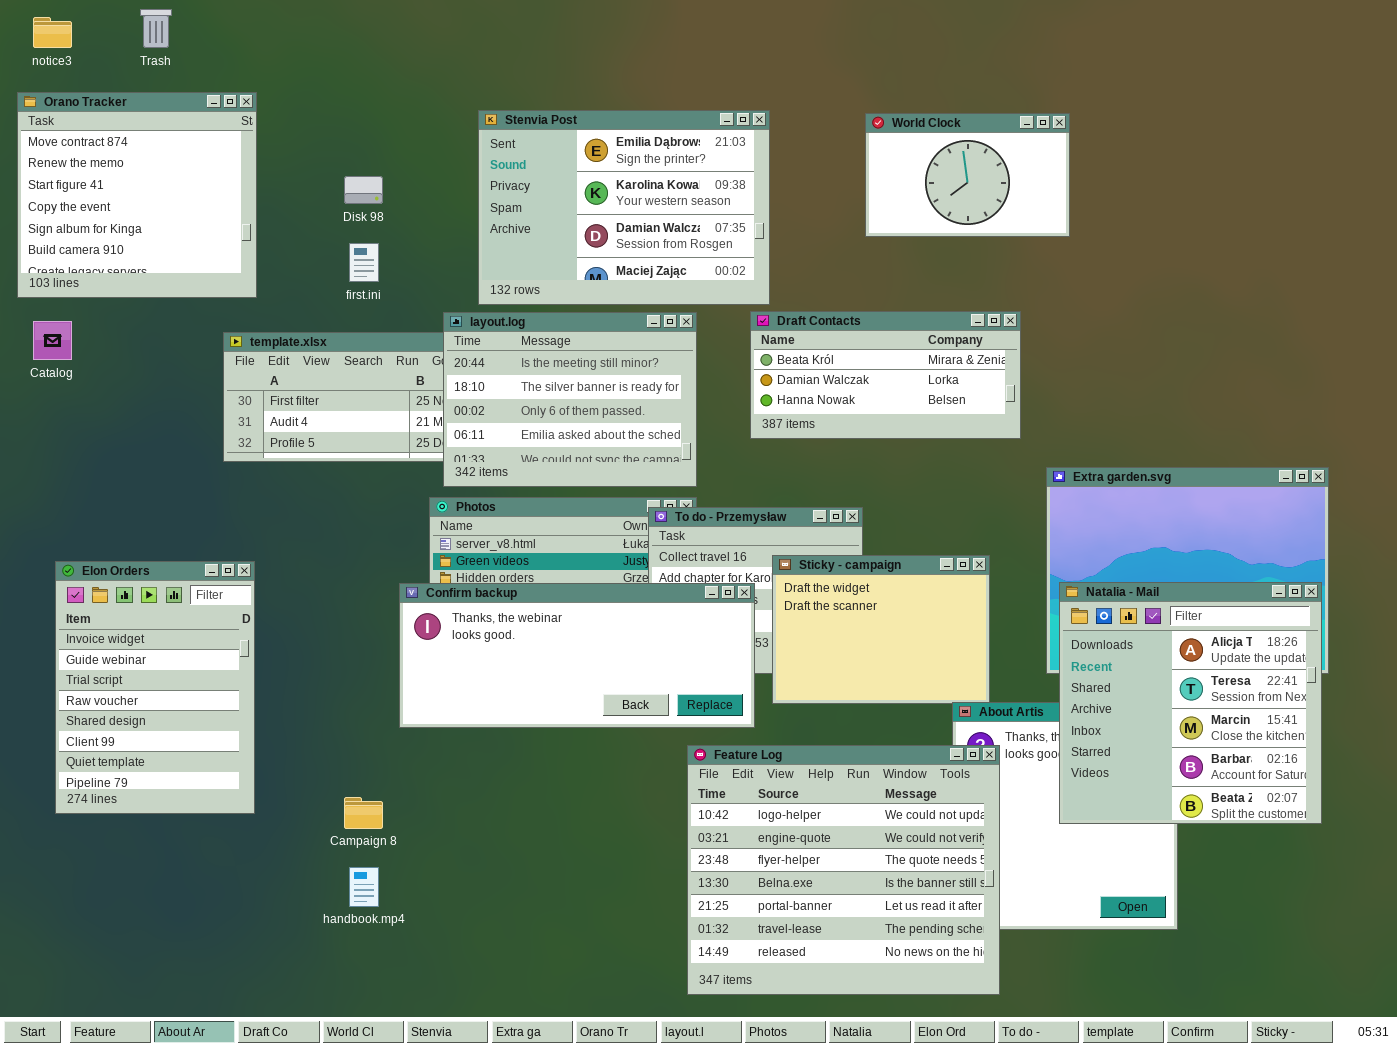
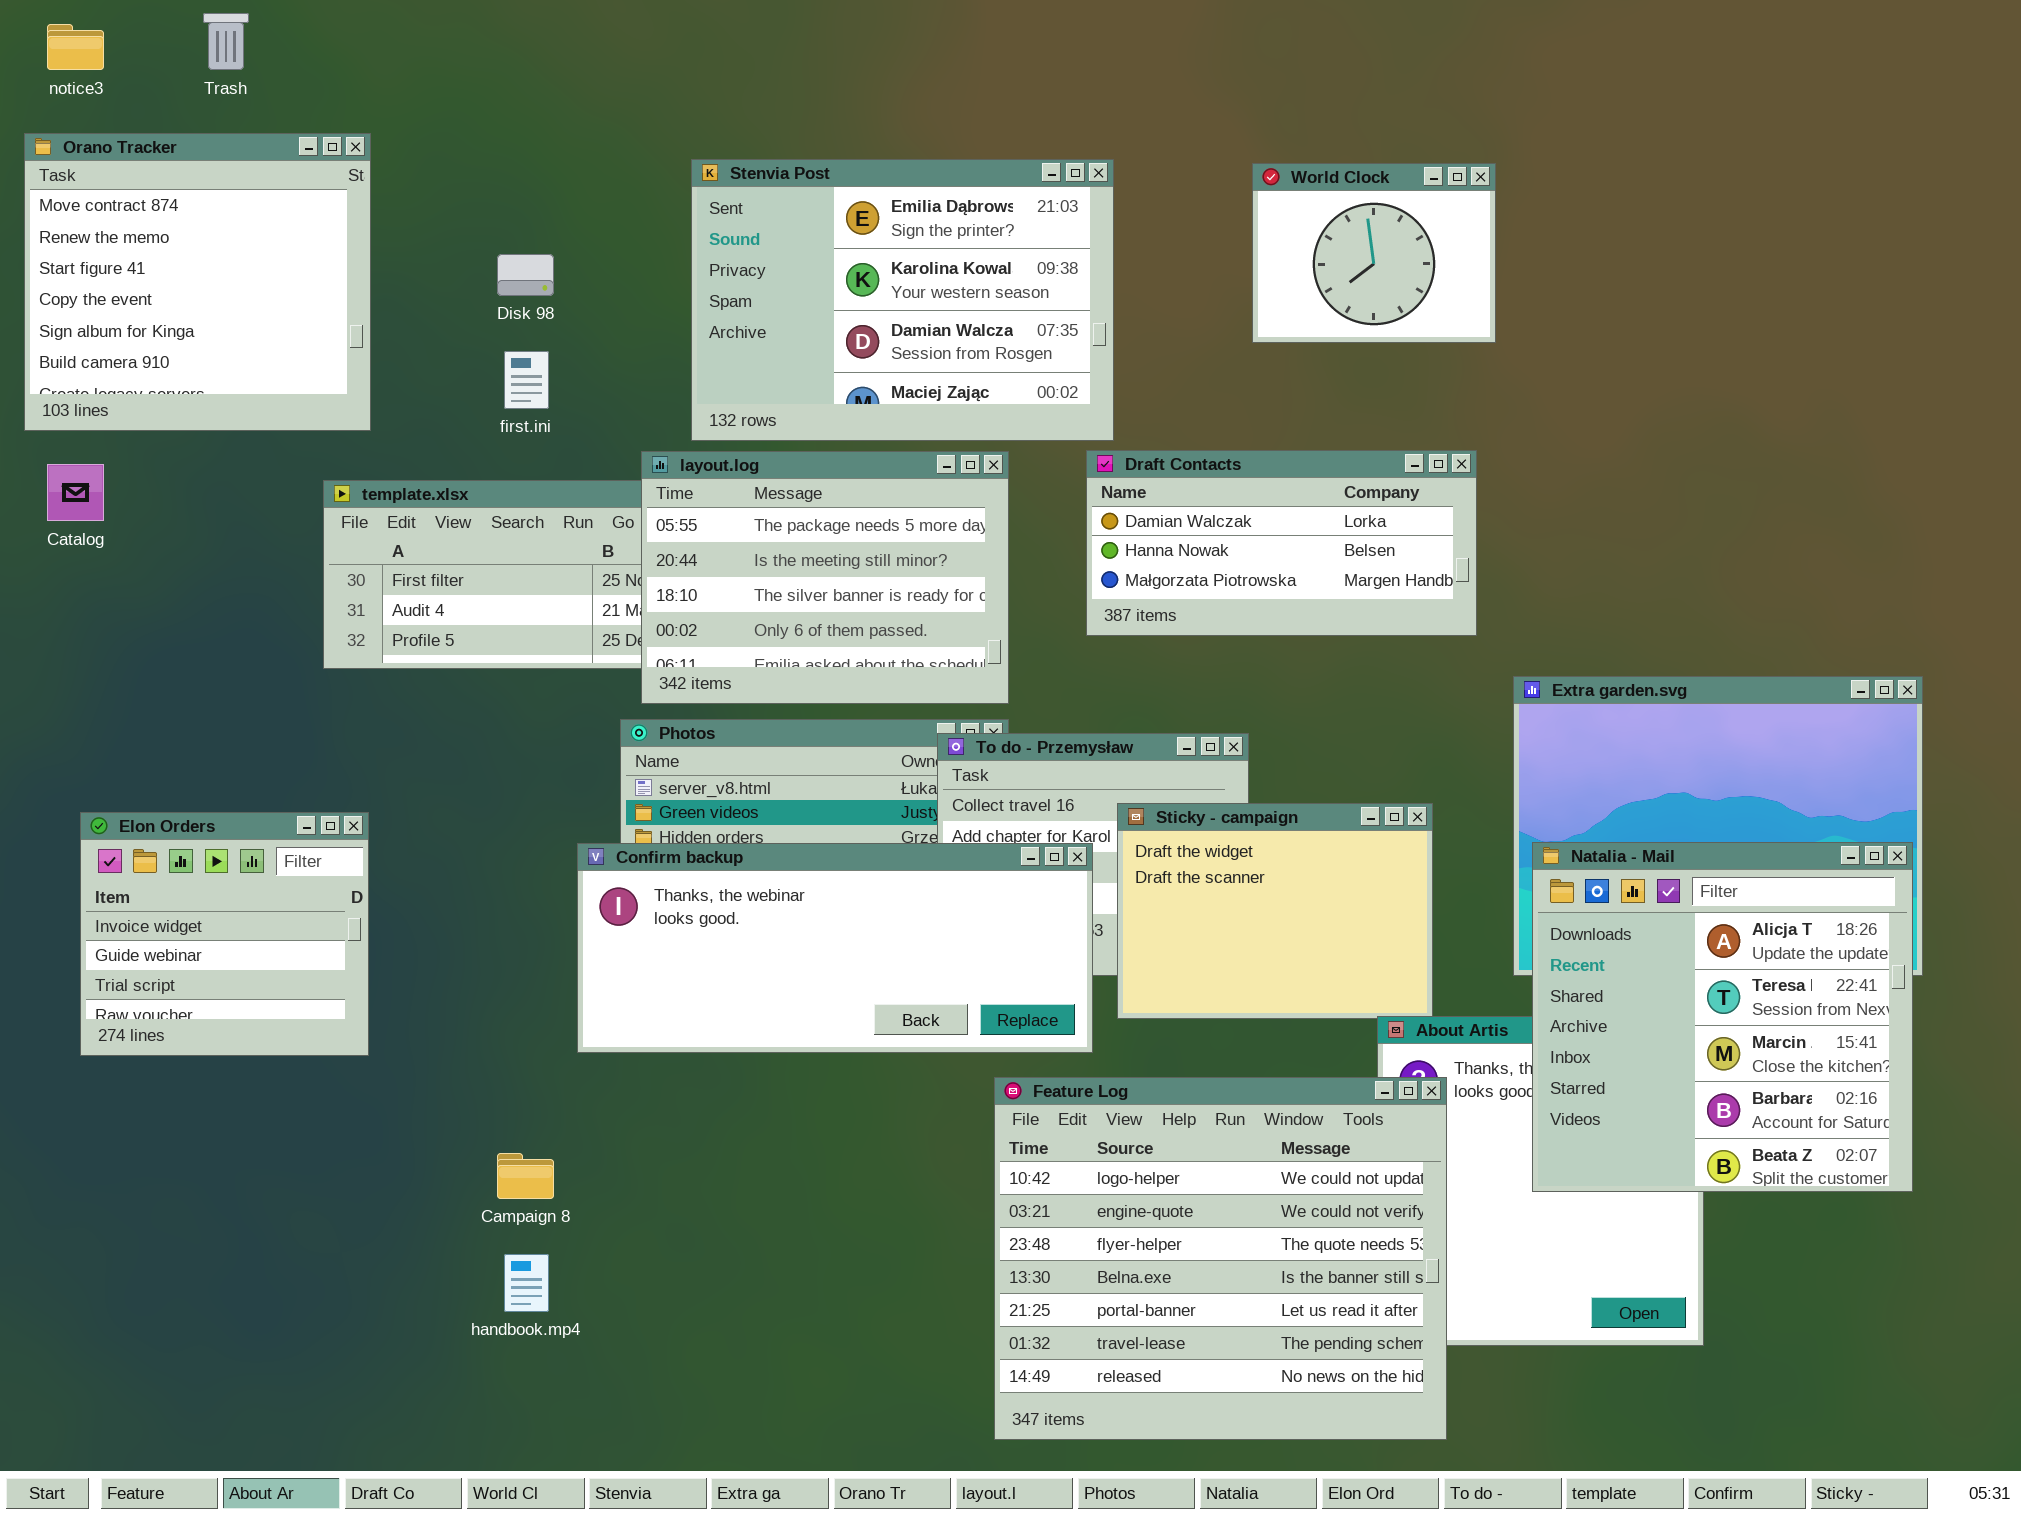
World Clock: [865,113,1070,237] -> [1252,163,1496,343], resized
Draft Contacts: [750,311,1021,439] -> [1086,450,1477,636], scrolled down 1 row
layout.log: [443,312,697,487] -> [641,451,1009,704], scrolled up 1 row
Elon Orders: [55,561,255,814] -> [80,812,369,1056], resized

